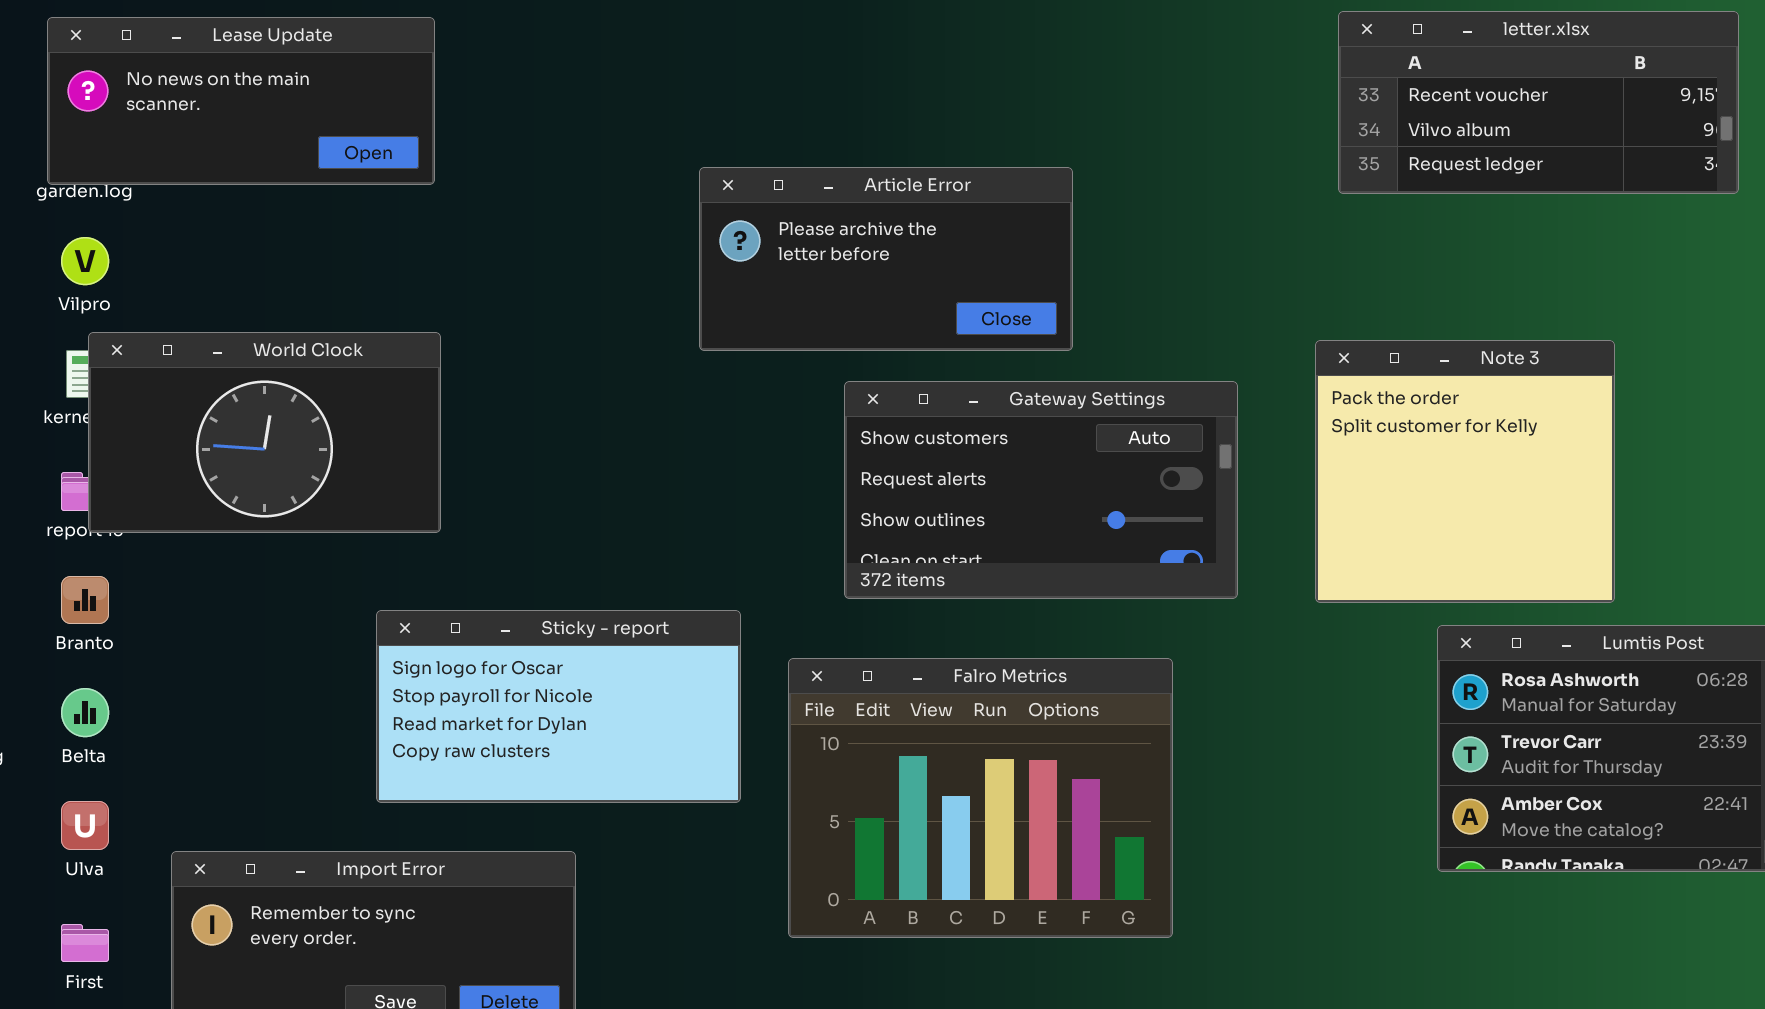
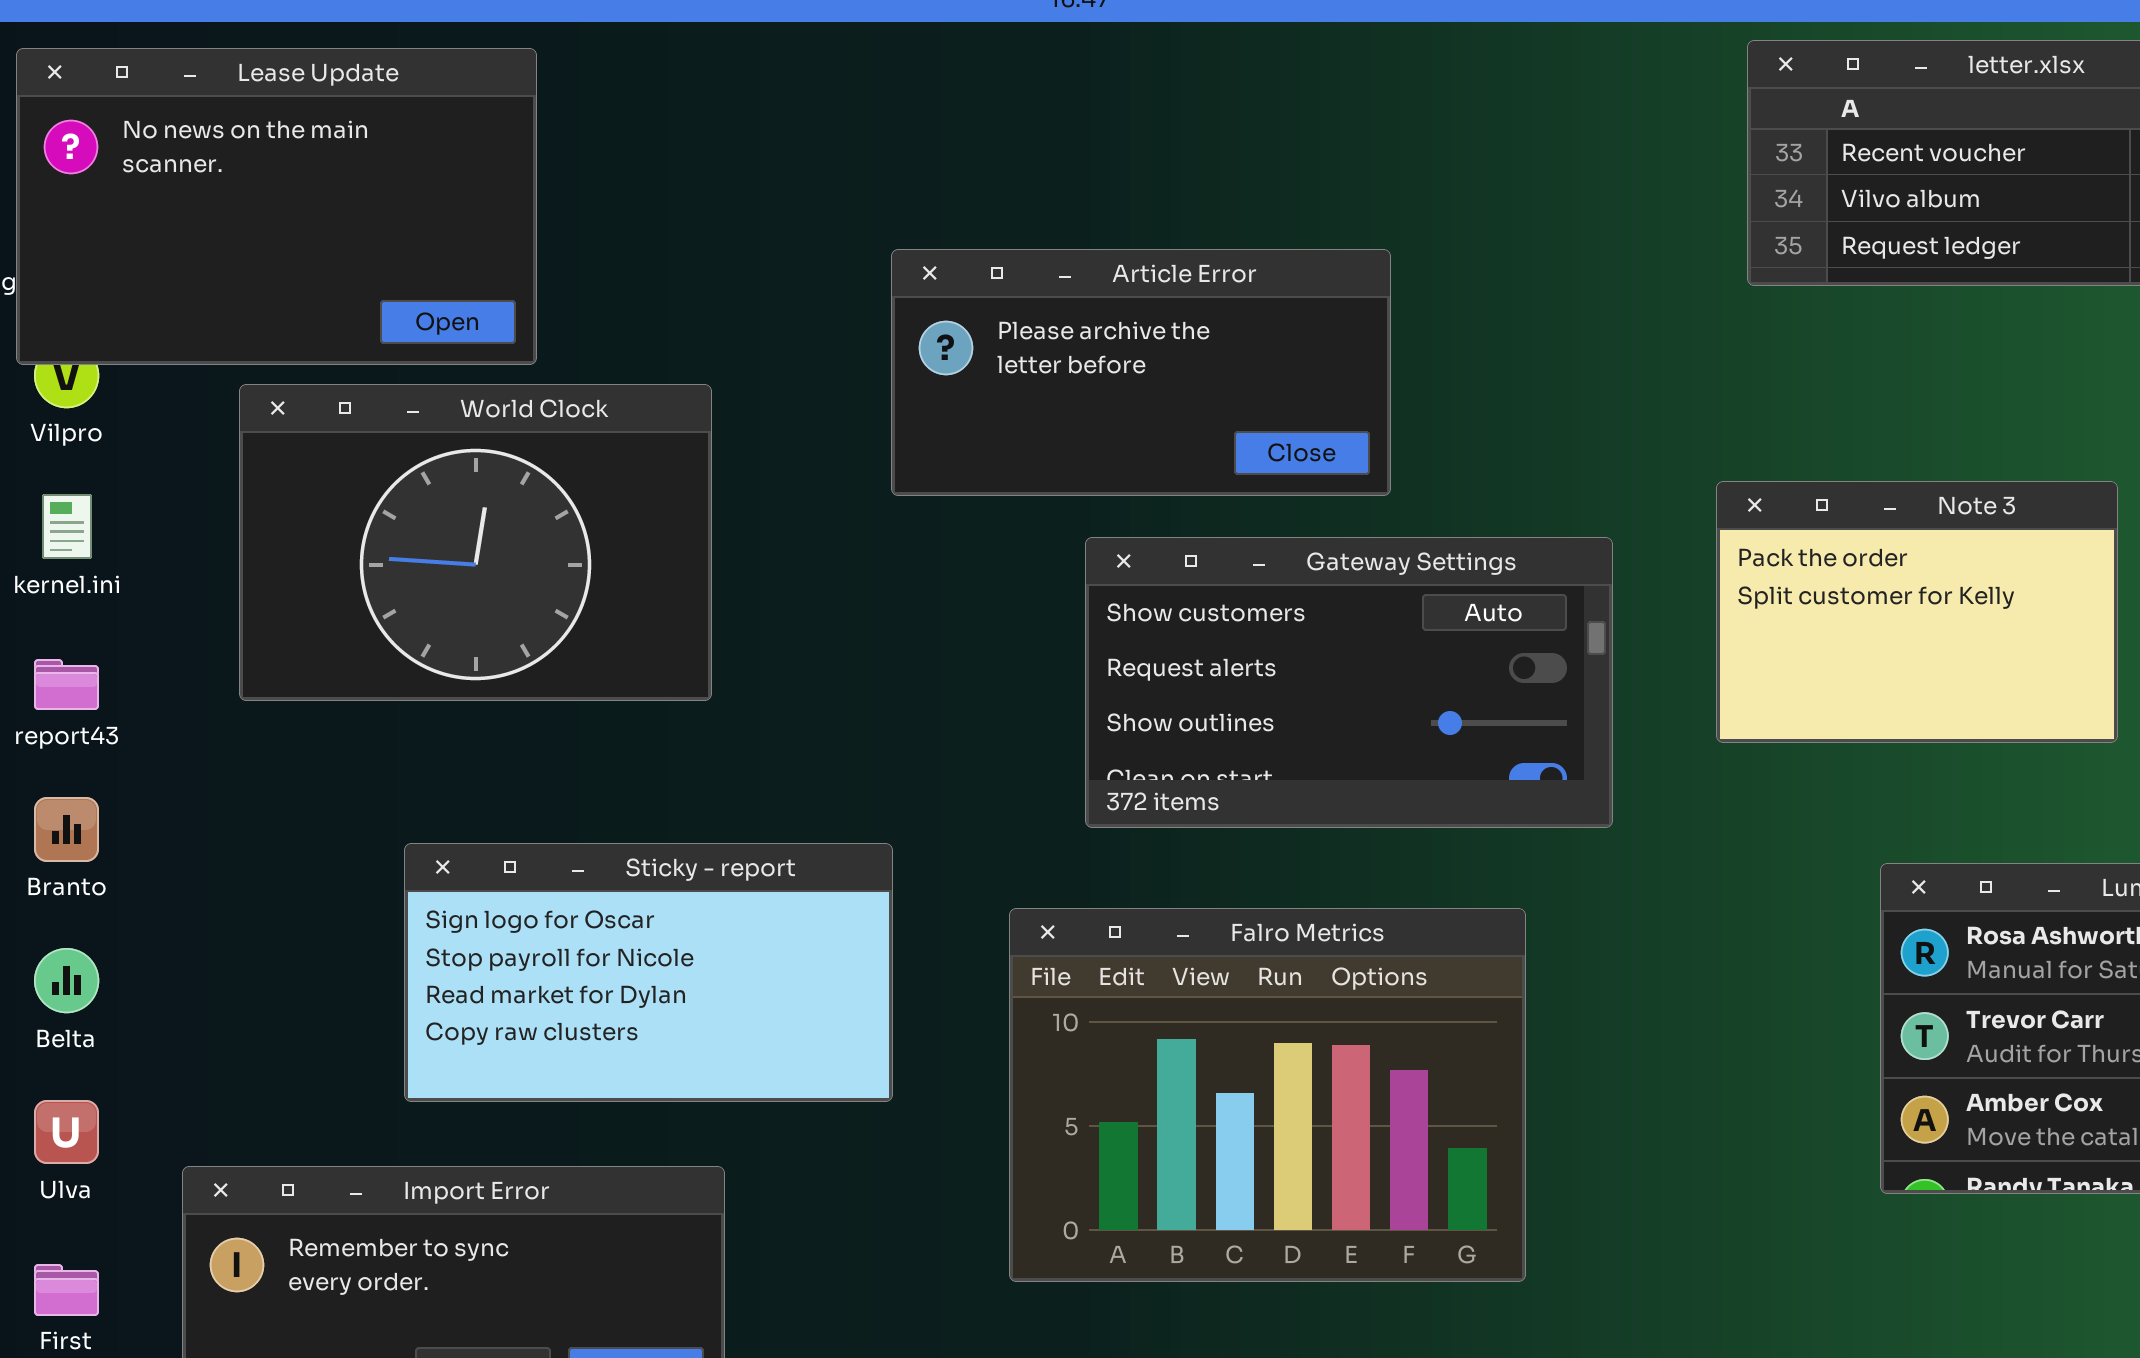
Lease Update: [47,17,435,185] -> [16,48,537,365], resized
World Clock: [88,332,441,533] -> [239,384,712,701], moved, resized
Note 3: [1315,340,1615,603] -> [1716,481,2118,743], resized
Sticky - report: [376,610,741,803] -> [404,843,893,1102], moved

